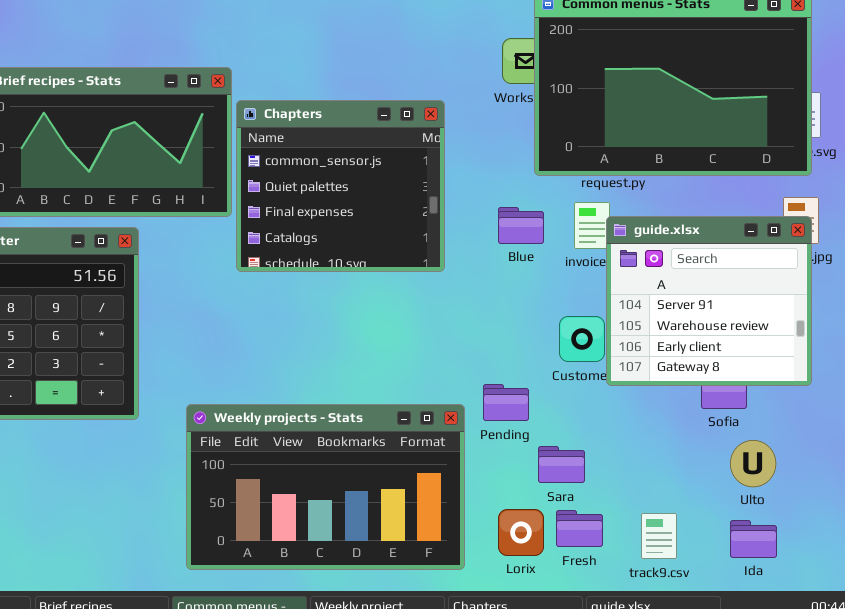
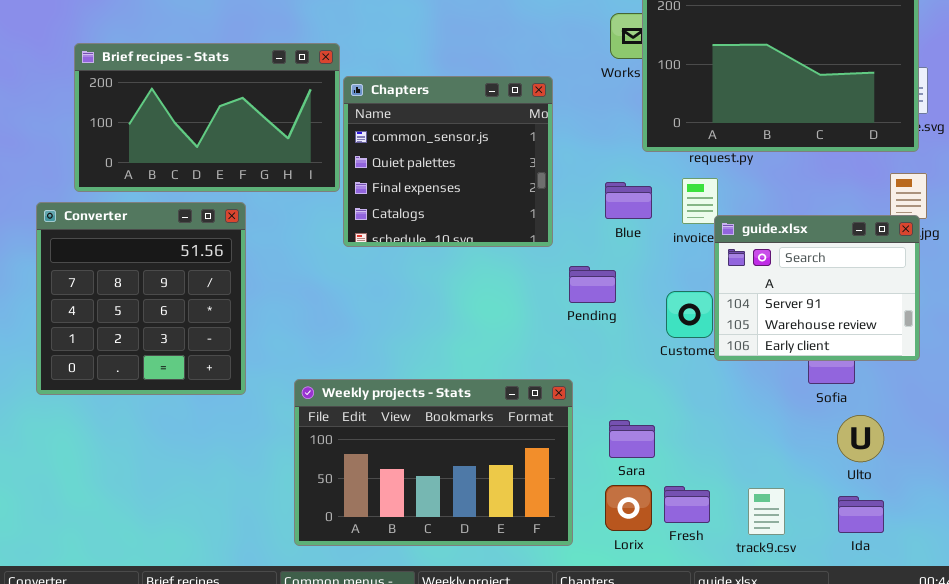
guide.xlsx: [606,216,812,386] -> [714,215,920,361], resized
Pending: [483,384,529,421] -> [569,266,616,303], moved
Sara: [538,446,585,483] -> [609,420,655,458], moved

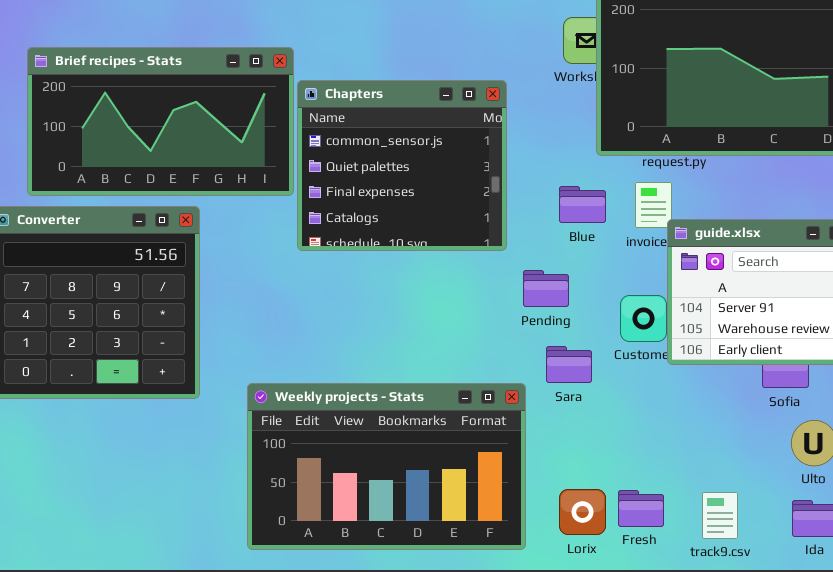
Sara: [609,420,655,458] -> [546,346,592,383], moved

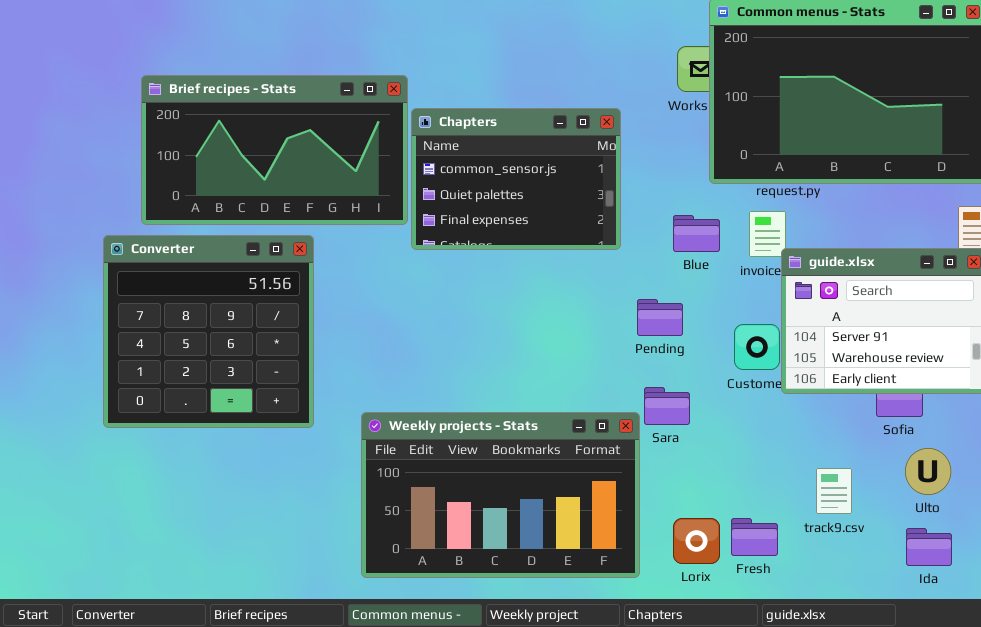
Chapters: [297,80,507,251] -> [411,108,621,250], resized
Sara: [546,346,592,383] -> [644,387,690,425], moved
track9.csv: [702,492,738,539] -> [816,468,852,514], moved

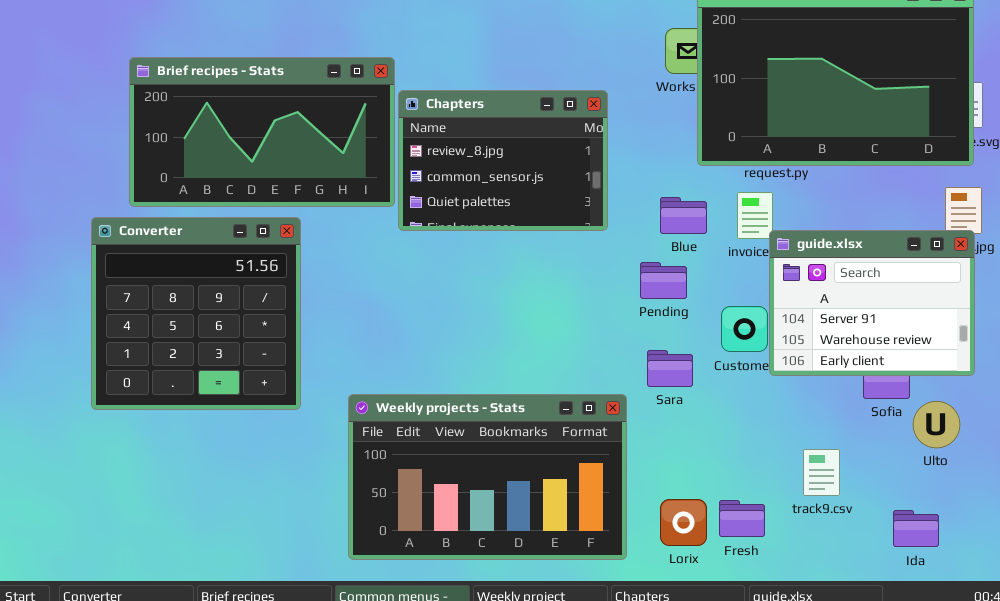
Chapters: [411,108,621,250] -> [398,90,608,231], scrolled up 1 row
Pending: [637,299,683,336] -> [640,262,687,299], moved
Sara: [644,387,690,425] -> [647,350,693,387], moved
Ulto: [905,448,951,495] -> [913,401,960,448], moved

